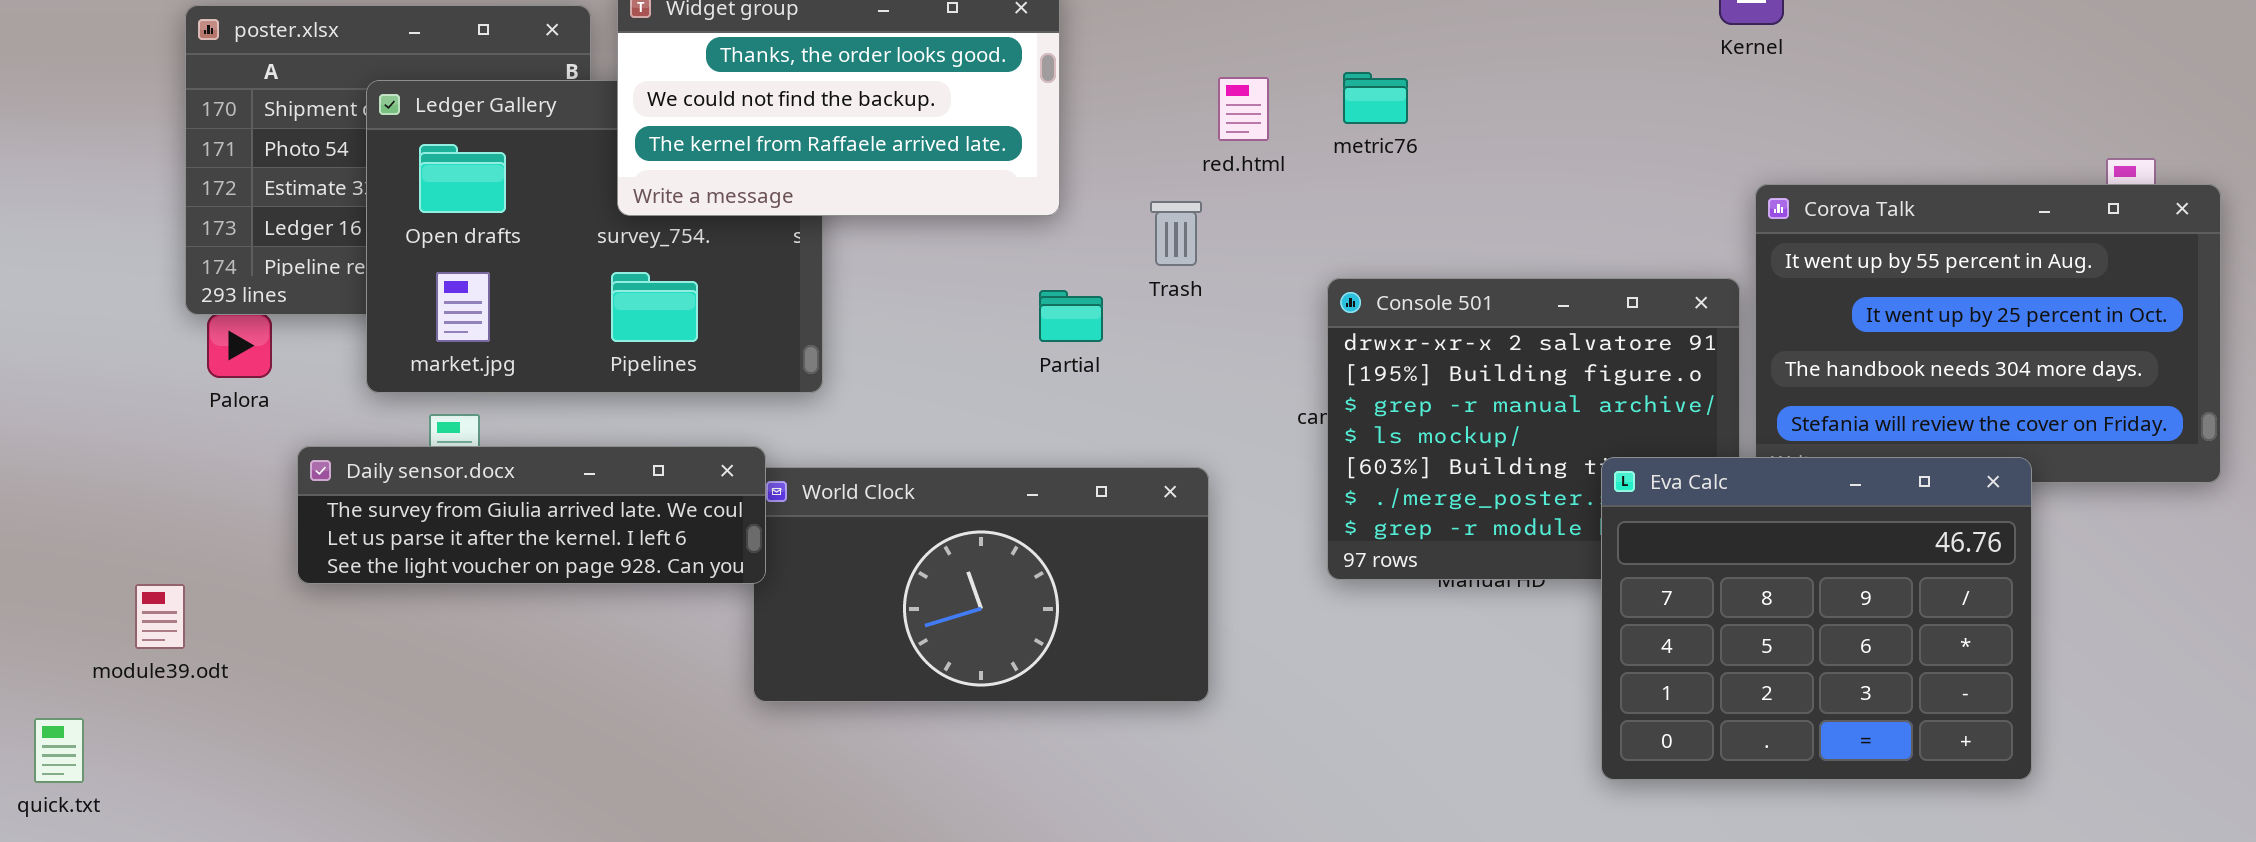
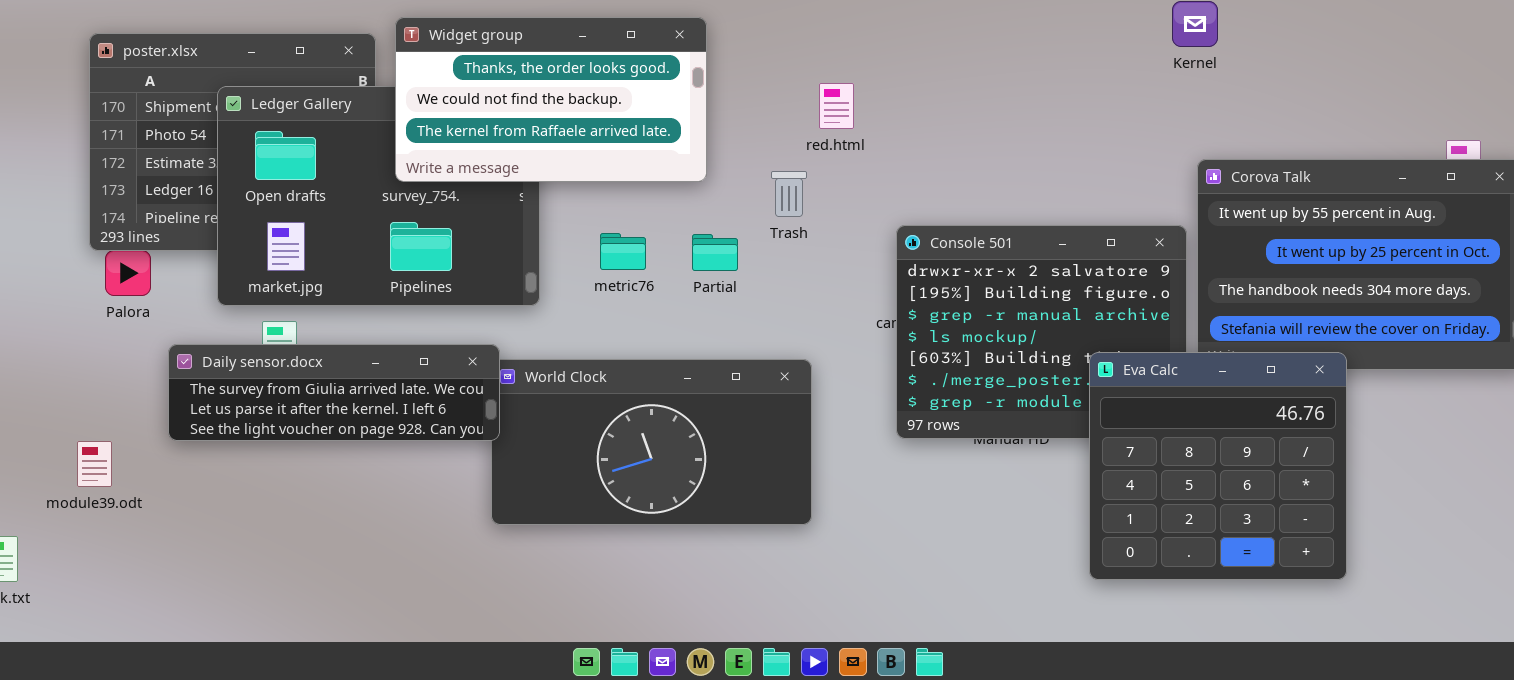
metric76: [1343,72,1408,124] -> [600,233,646,270], moved
Eva Calc: [1601,457,2032,780] -> [1089,352,1347,580], resized
module39.odt: [135,584,185,649] -> [77,441,112,487], moved

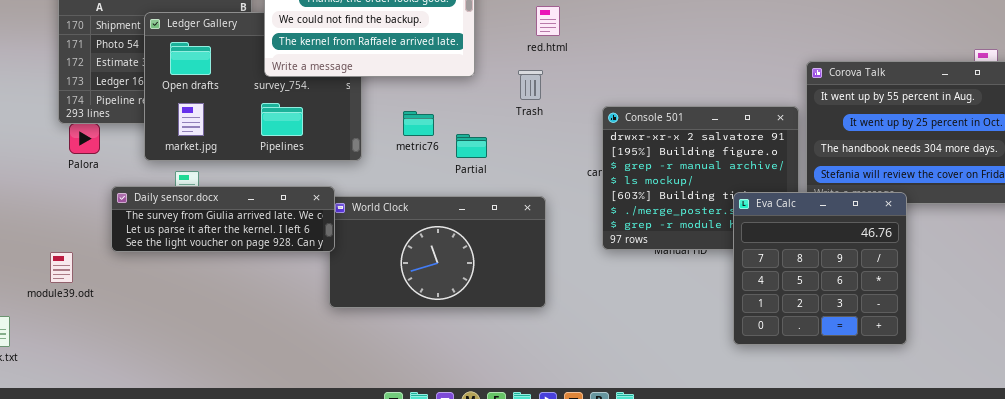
red.html: [819,83,854,129] -> [536,6,560,36], moved
Partial: [692,234,738,271] -> [456,134,487,158], moved

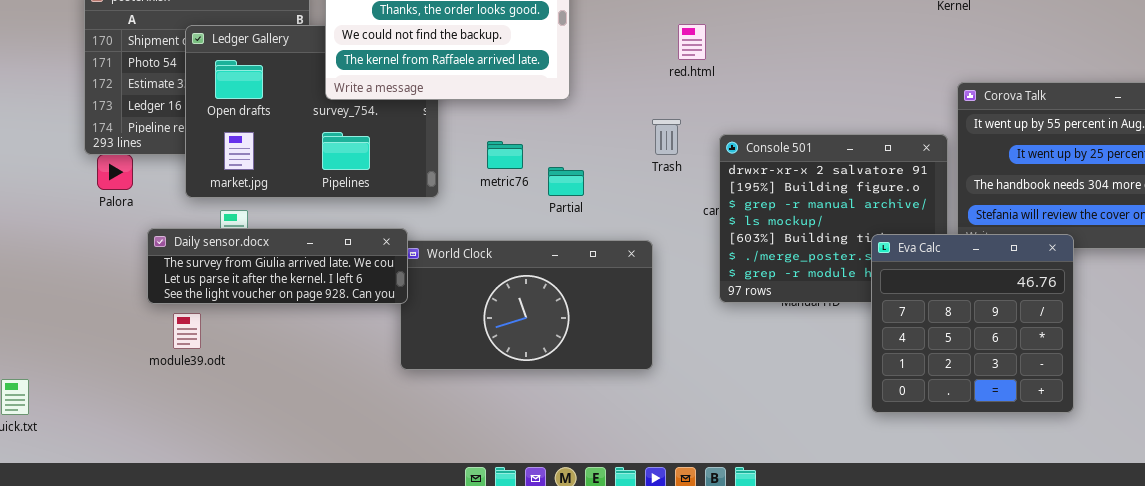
red.html: [536,6,560,36] -> [678,24,706,60], moved
Trash: [518,70,543,100] -> [652,119,681,155], moved
module39.odt: [50,252,73,283] -> [173,313,201,349], moved

